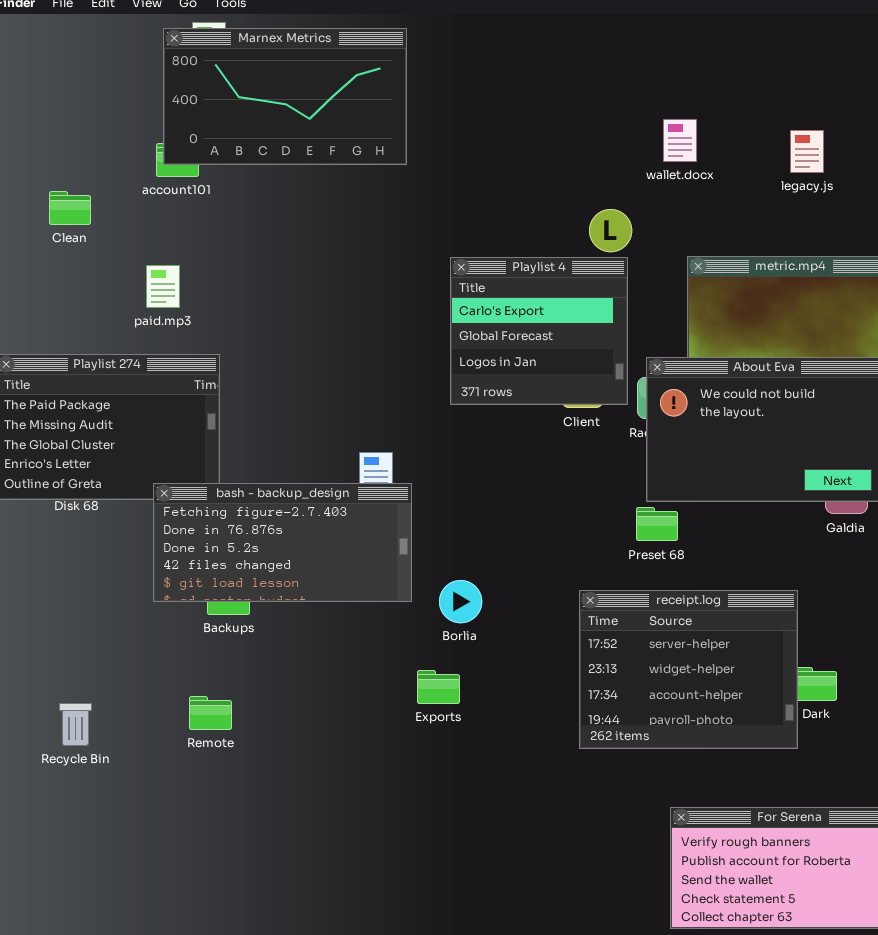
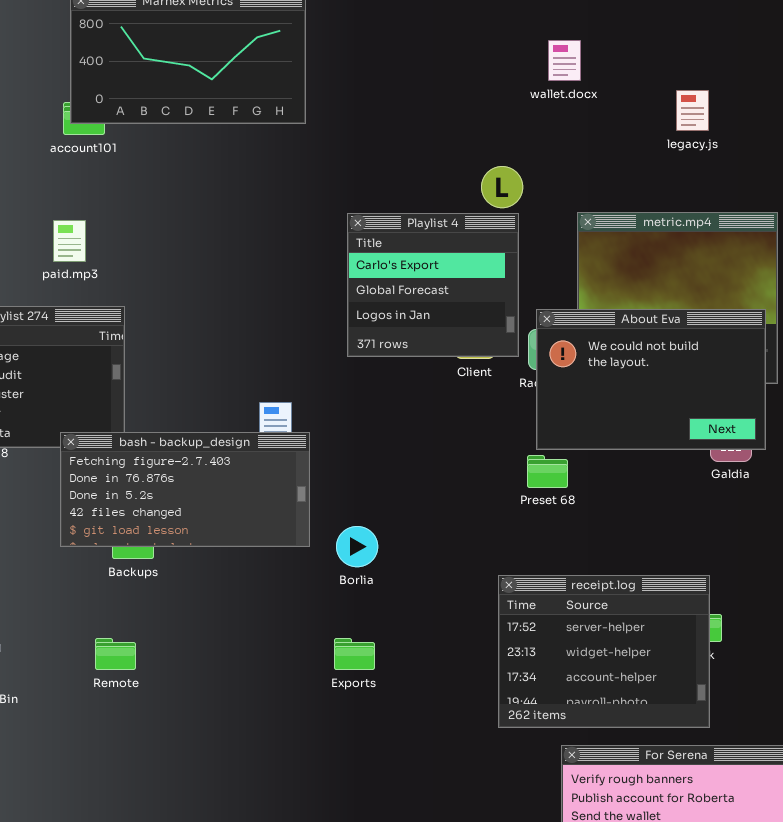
wallet.docx: [663,119,697,162] -> [548,40,581,81], moved
receipt.log: [579,590,798,749] -> [498,575,710,728], moved
Exports: [417,670,460,704] -> [334,638,375,670], moved

